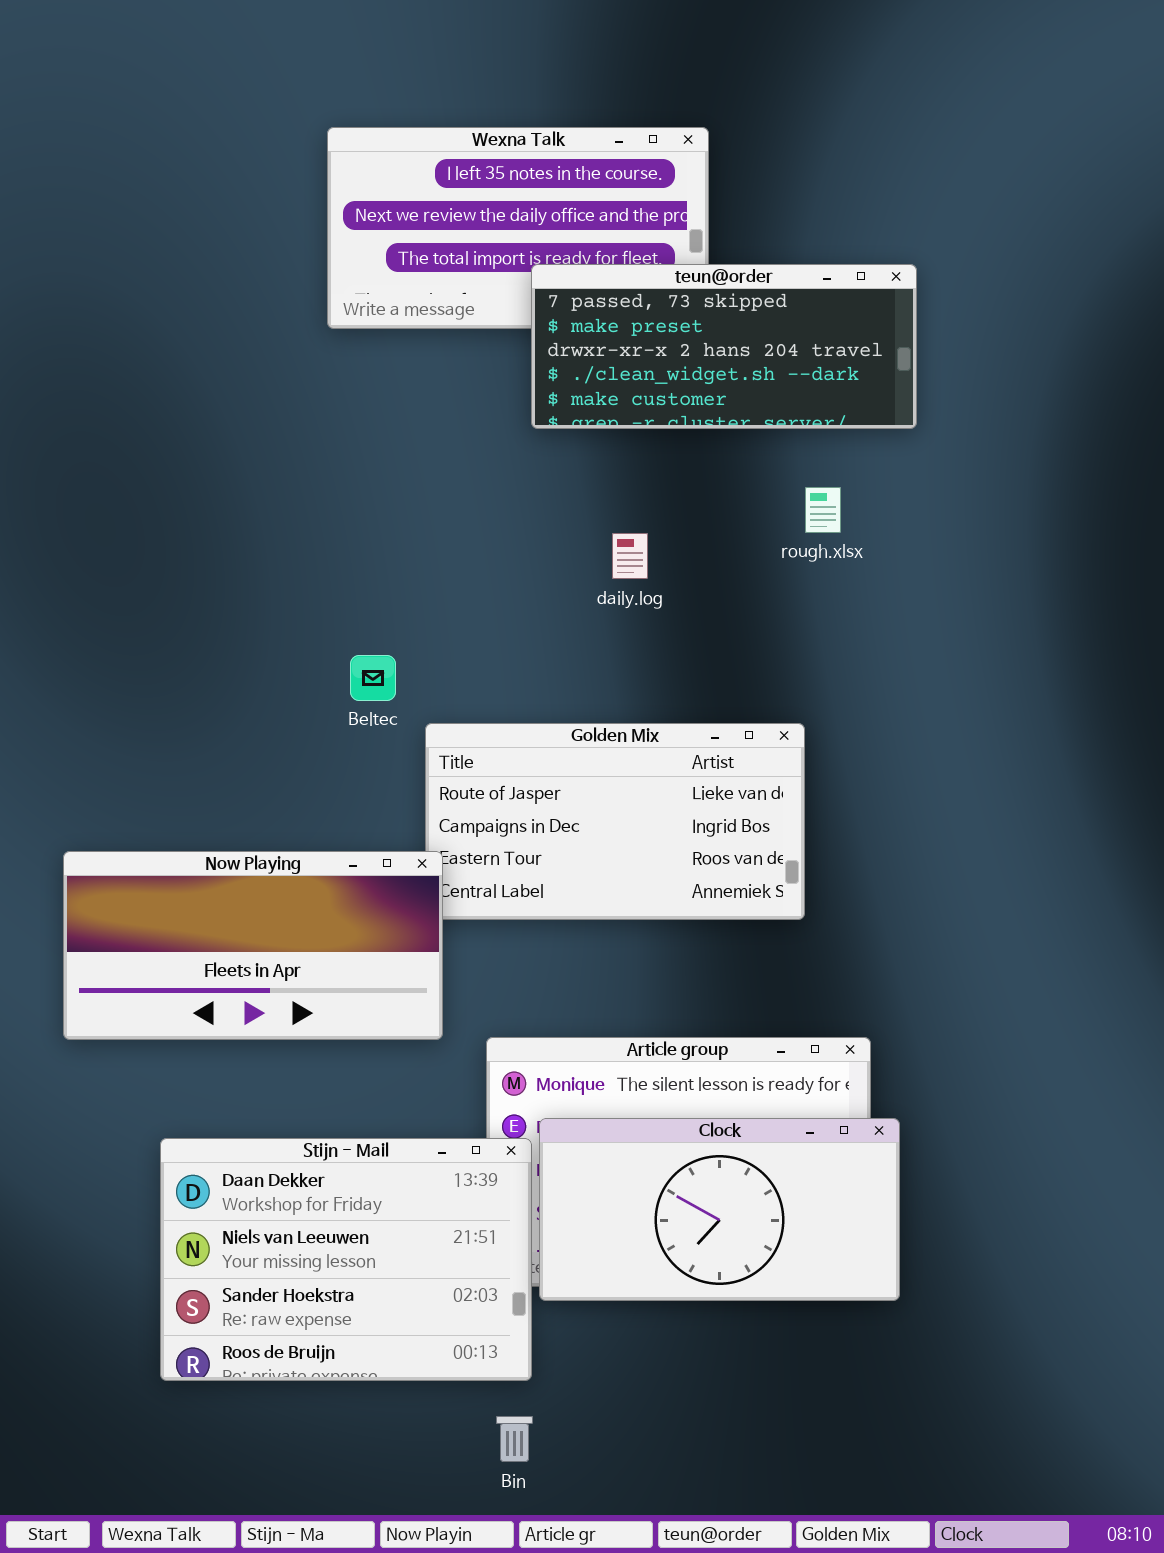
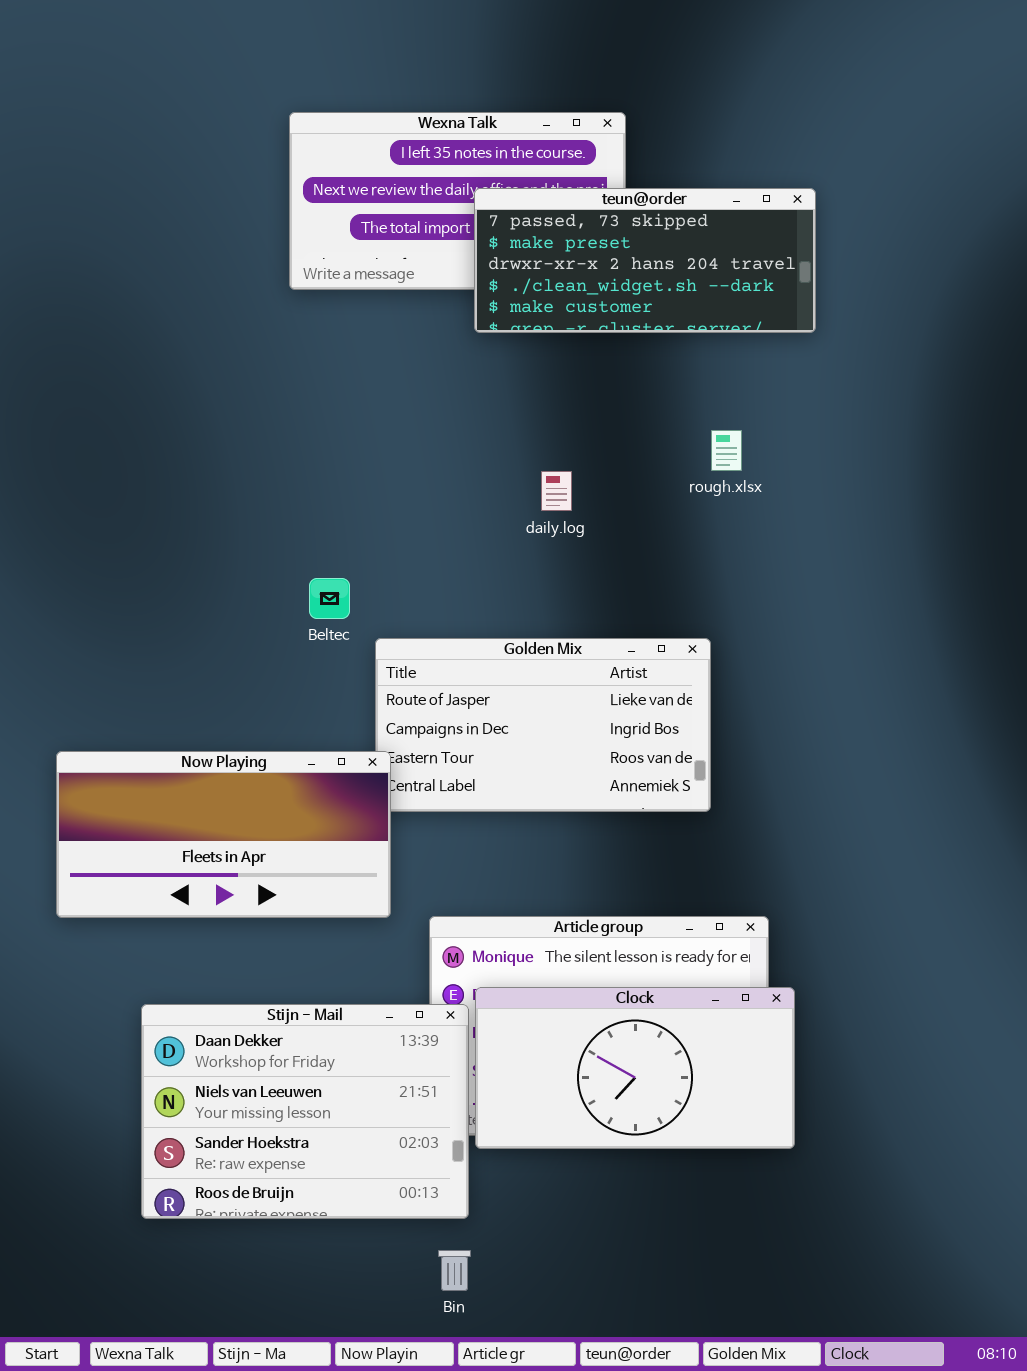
teun@order: [531,264,917,429] -> [474,188,816,333], moved

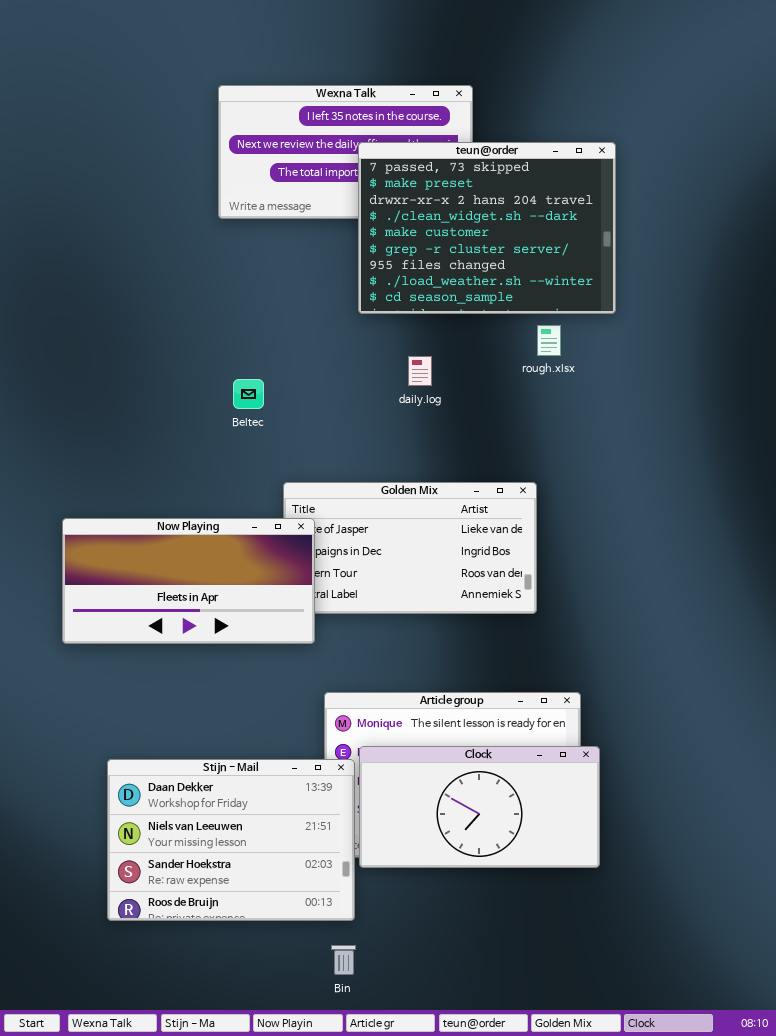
teun@order: [474,188,816,333] -> [358,142,616,314], resized
Beltec: [309,578,350,619] -> [233,379,264,409], moved
Now Playing: [56,751,391,918] -> [62,518,315,644], moved

